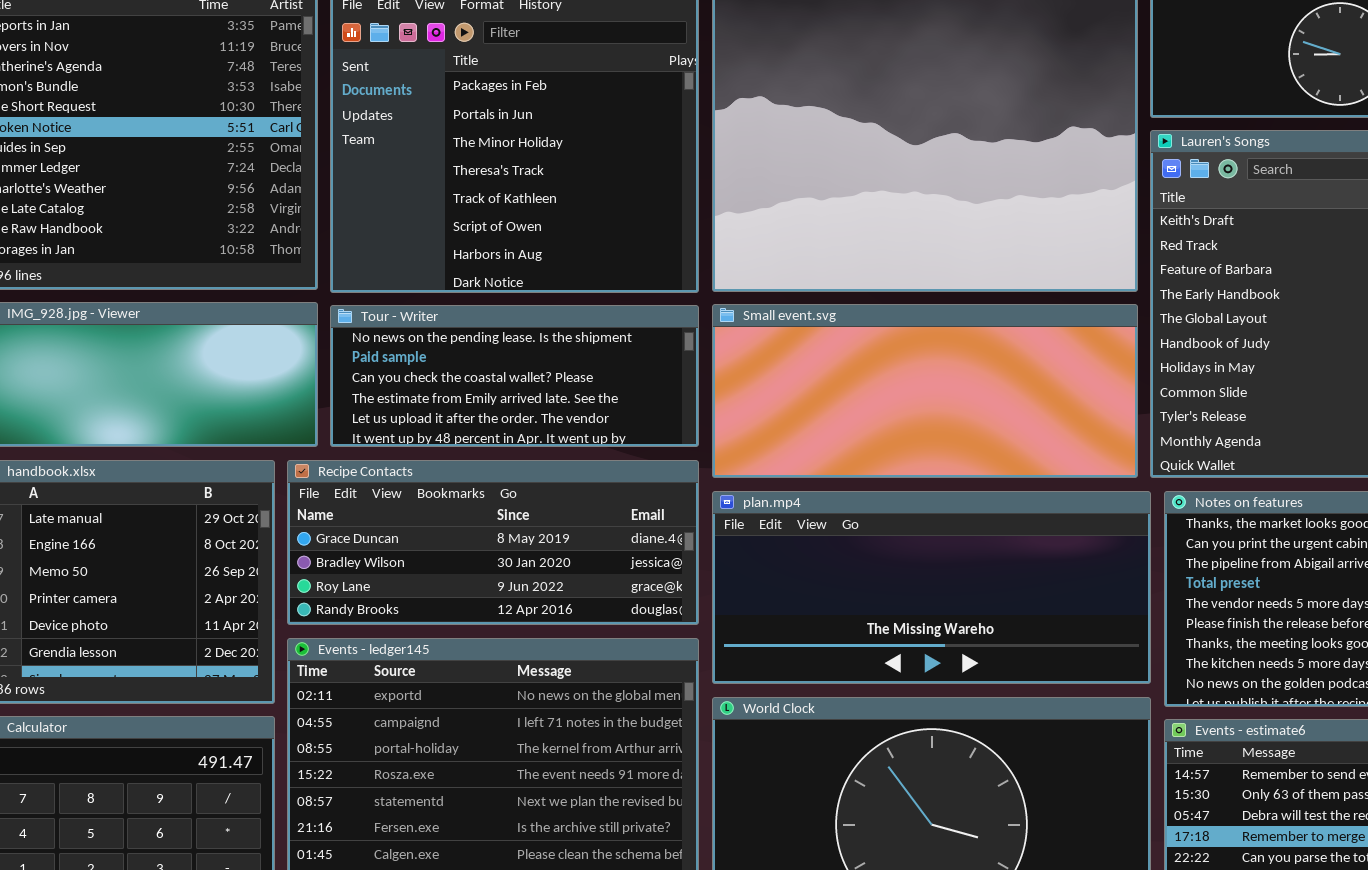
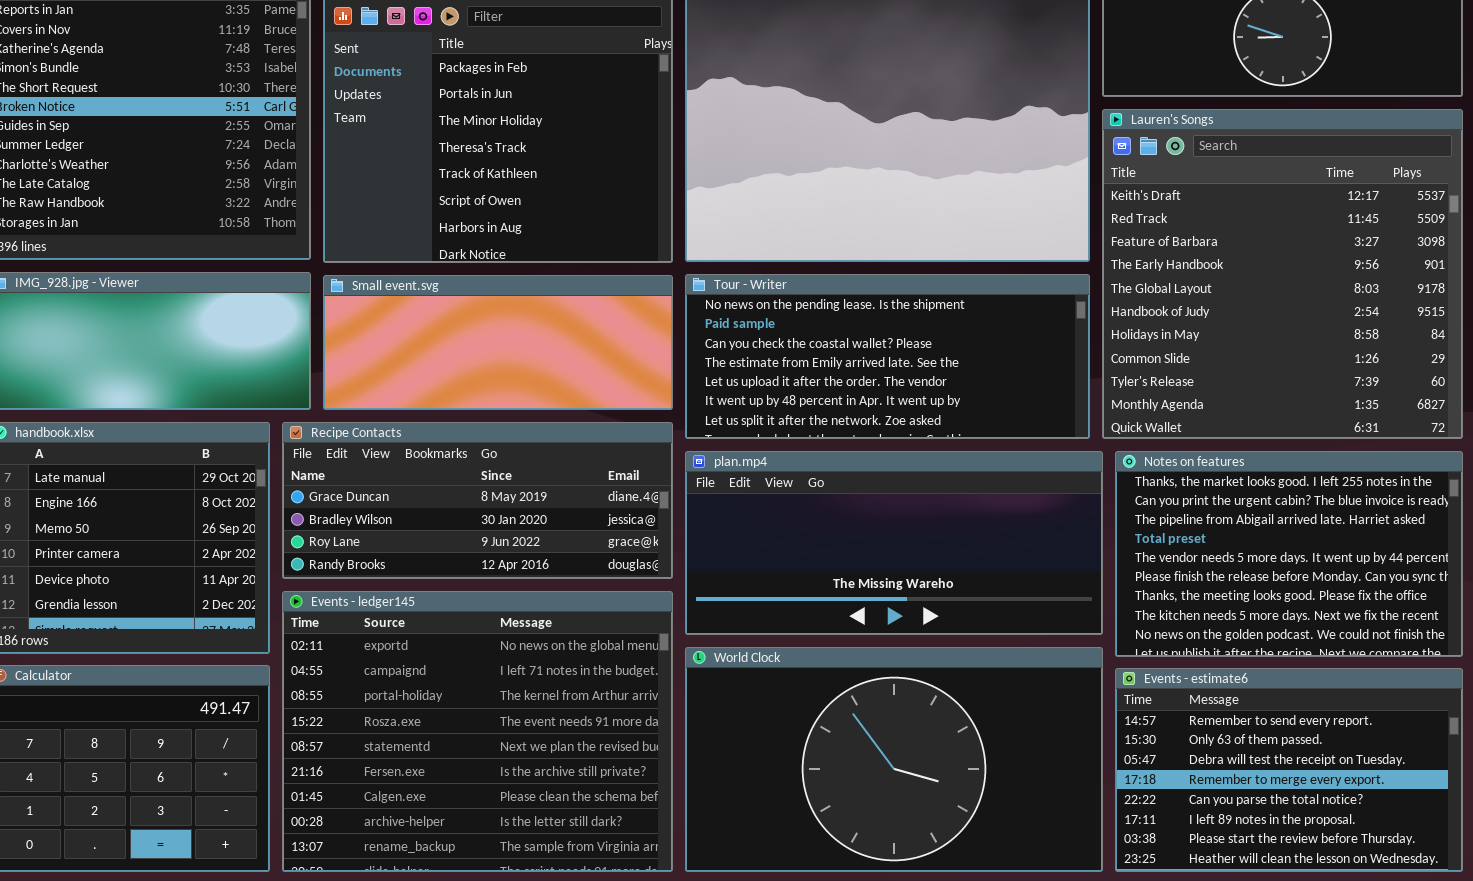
Small event.svg: [712,304,1138,478] -> [323,275,673,410], moved, resized
Tour - Writer: [330,305,699,447] -> [685,274,1090,439], moved, resized

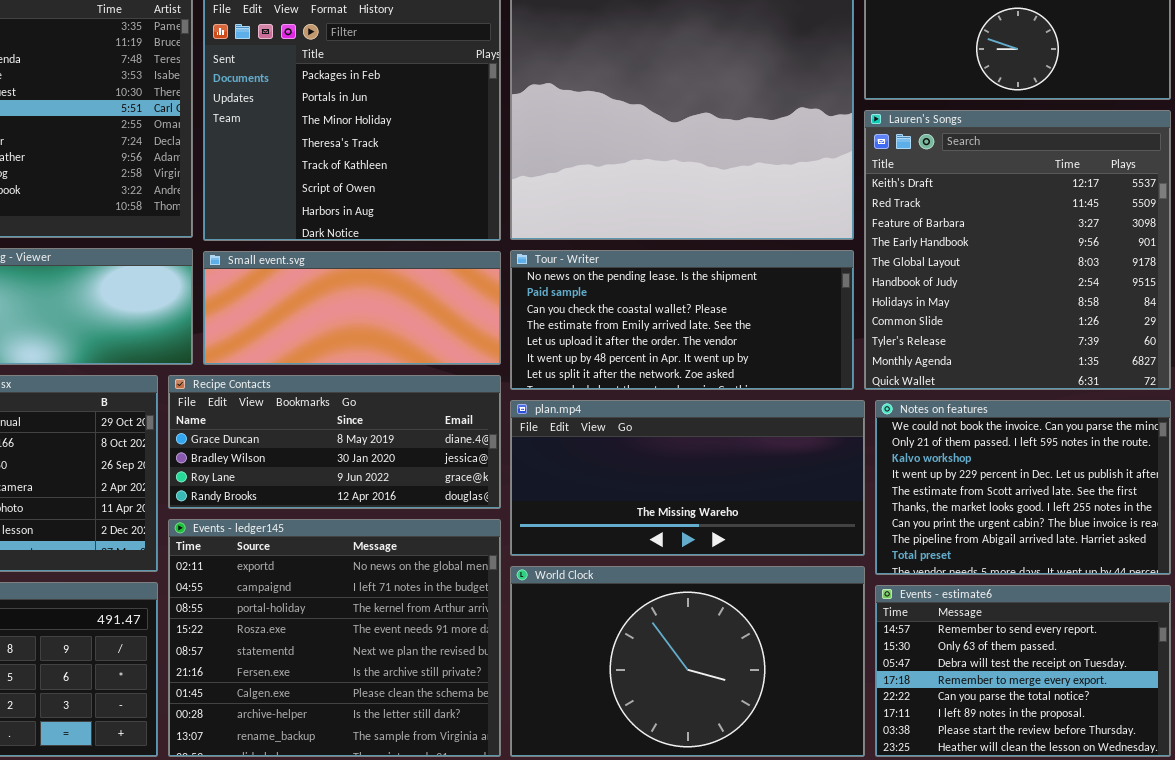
Notes on features: [1115,451,1463,657] -> [875,400,1171,575], scrolled up 5 rows

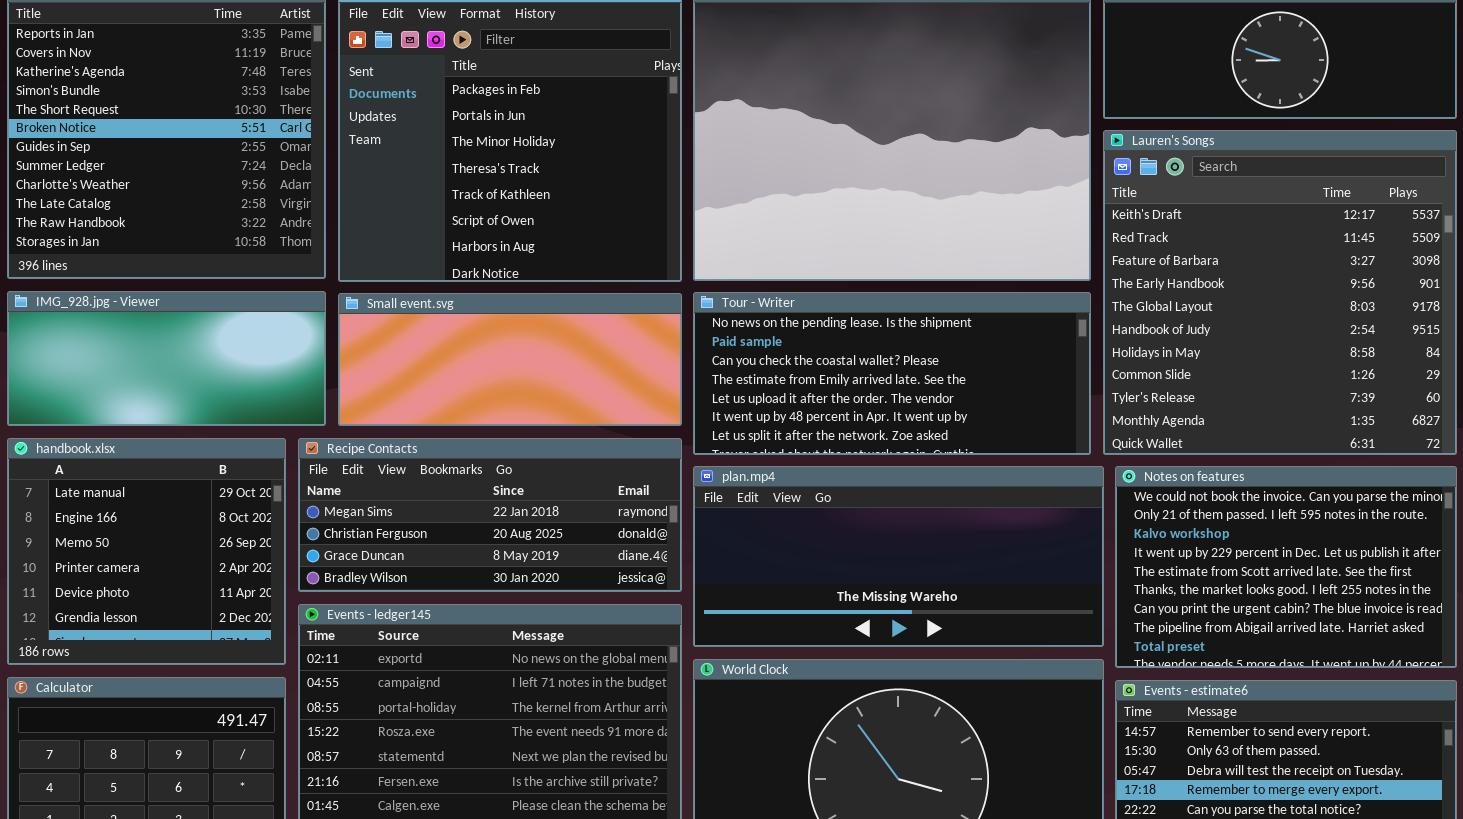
Recipe Contacts: [168,375,501,509] -> [298,438,682,592], scrolled up 2 rows

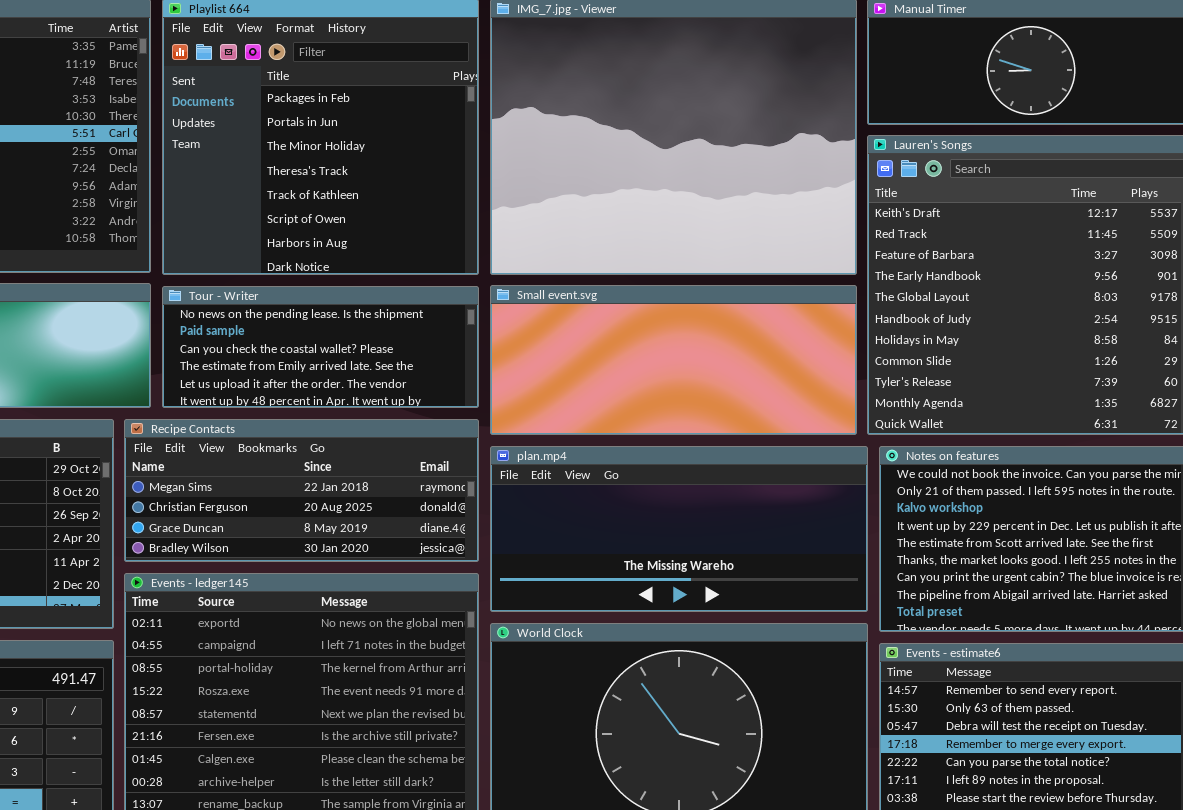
Tour - Writer: [693,292,1091,455] -> [162,286,479,408], moved, resized
Small event.svg: [338,293,682,426] -> [490,285,857,435], moved, resized

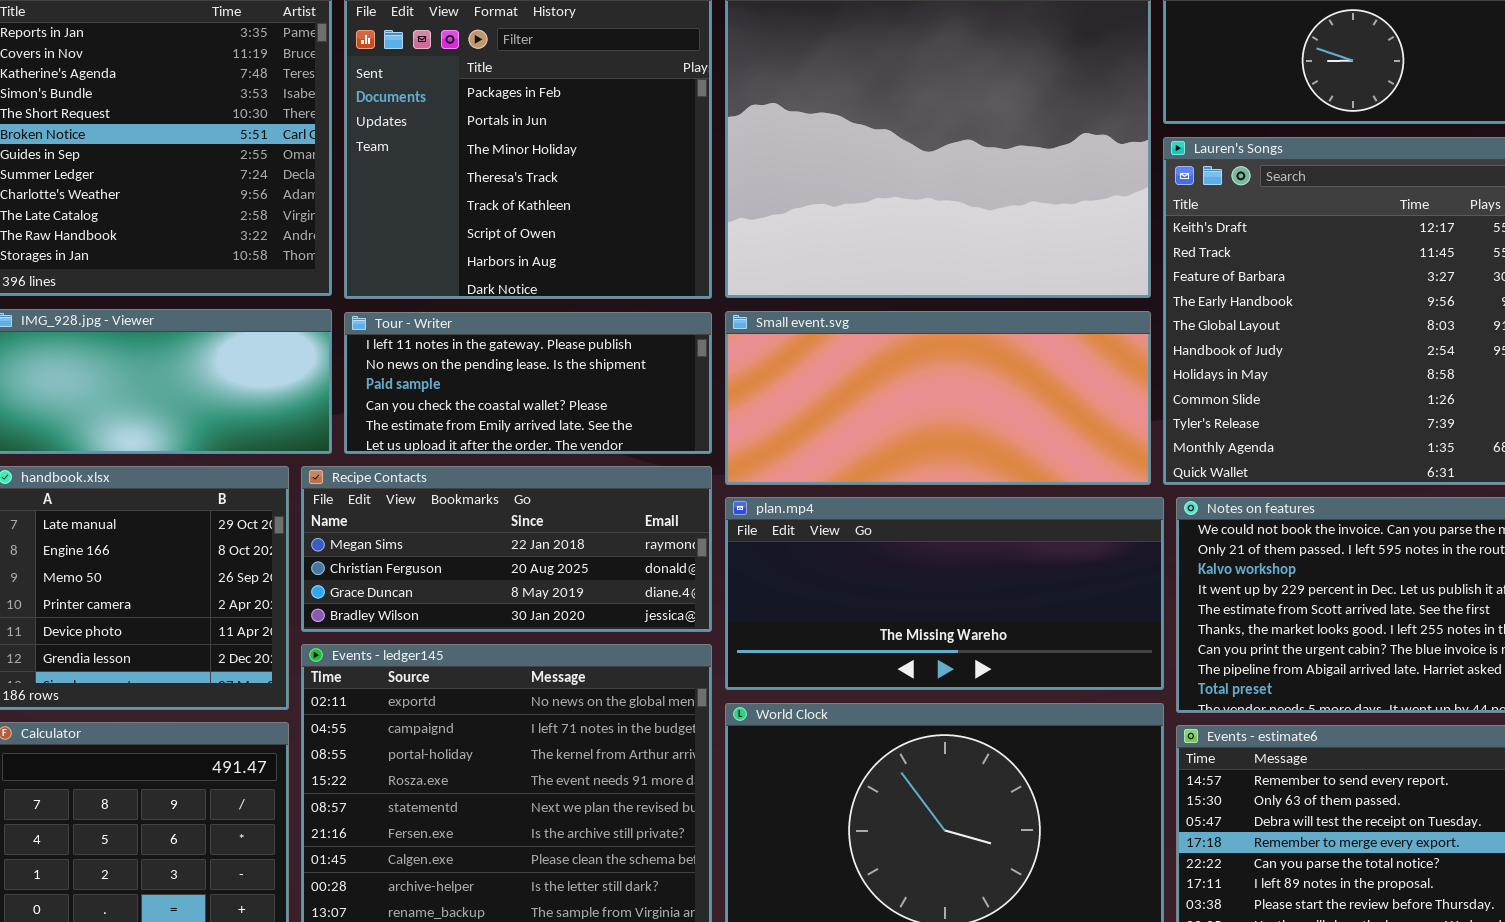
Tour - Writer: [162,286,479,408] -> [344,312,712,454], scrolled up 1 row

